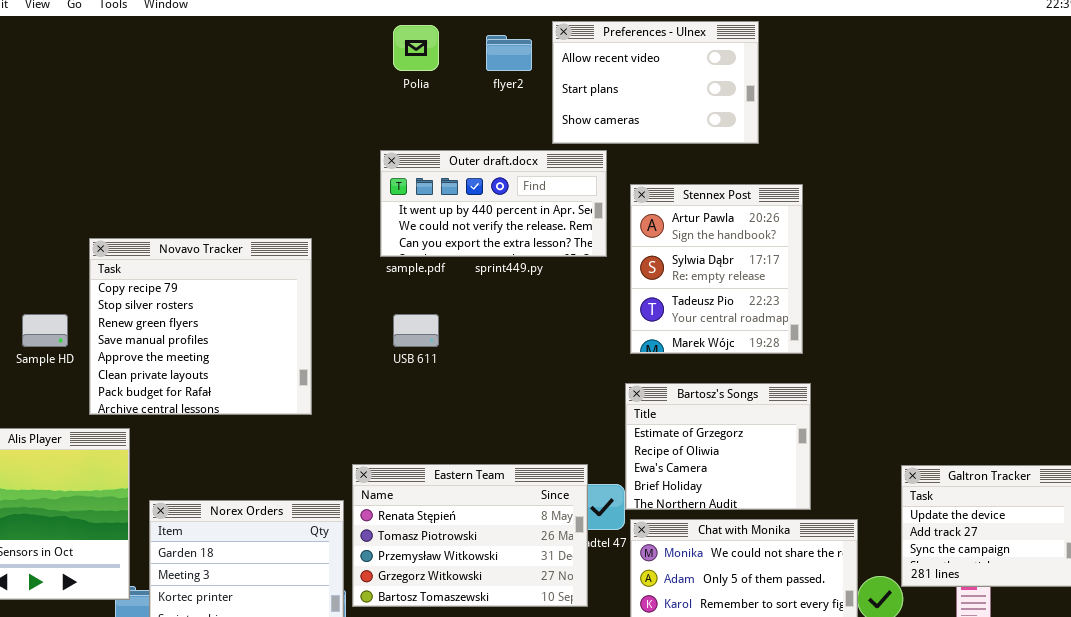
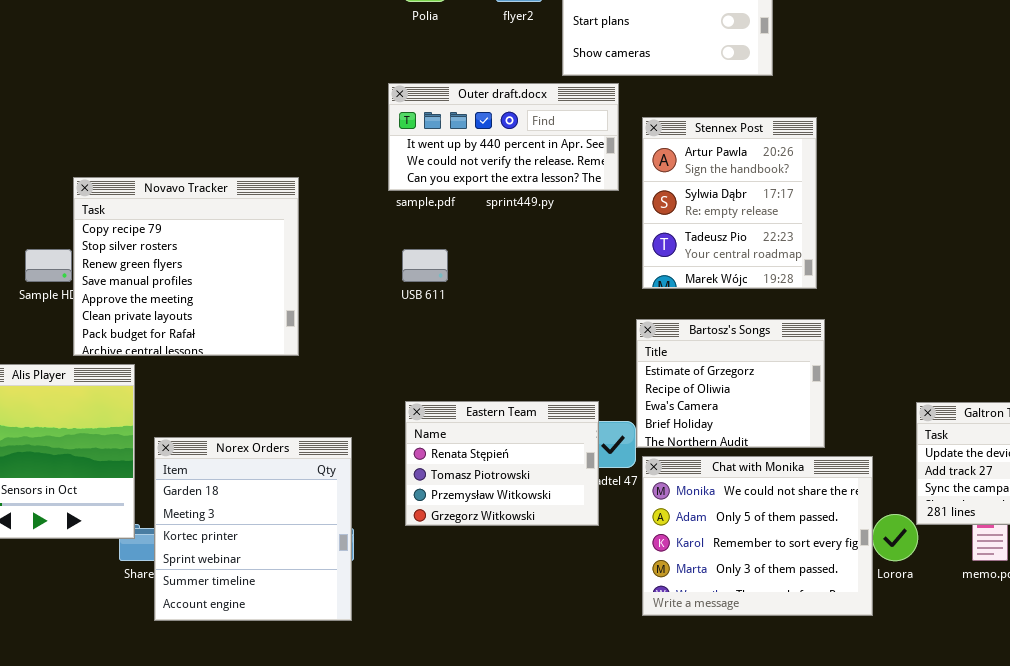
Novavo Tracker: [89,238,312,415] -> [73,177,299,356], moved
Eastern Team: [352,464,588,607] -> [405,401,599,526], resized

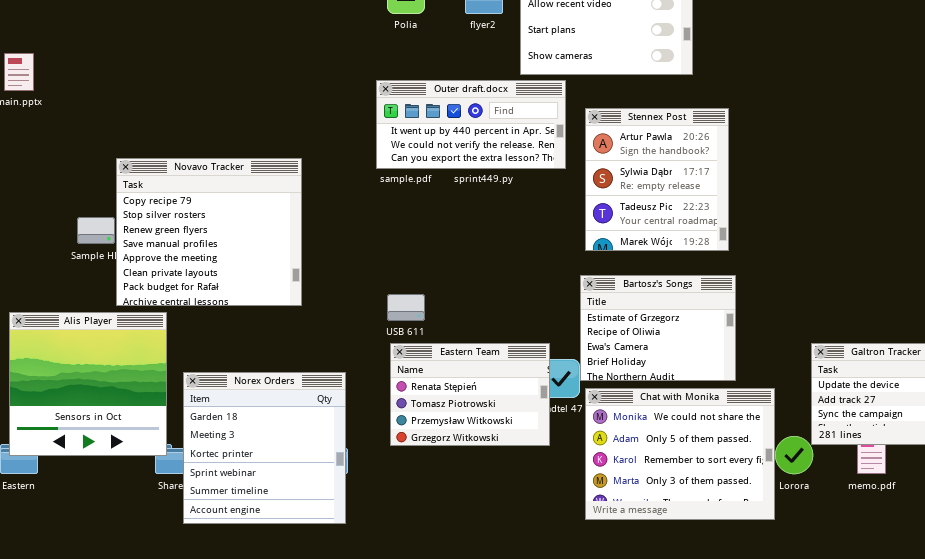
USB 611: [402,249,448,282] -> [387,294,425,321], moved

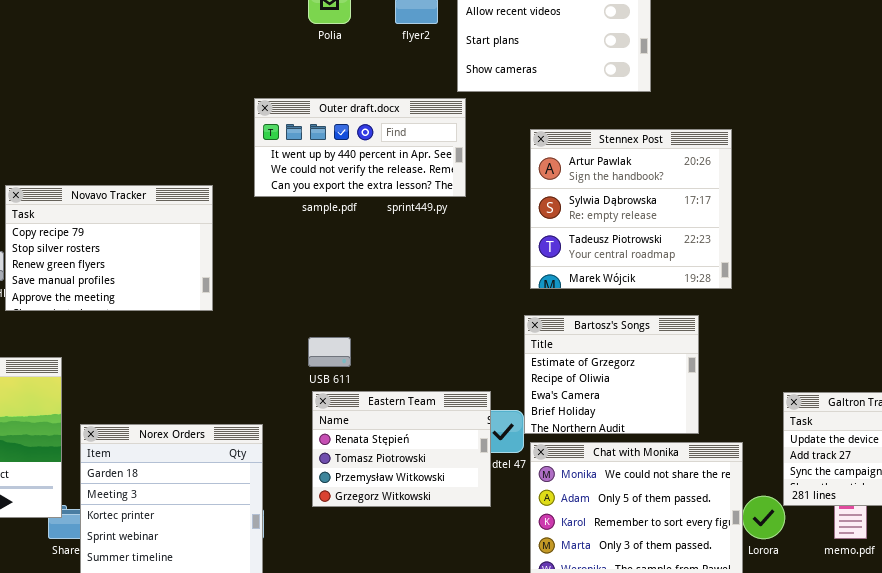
Outer draft.docx: [376,80,566,169] -> [254,98,466,197], moved
Stennex Post: [585,108,729,251] -> [530,129,732,289], resized
Novavo Tracker: [116,158,302,306] -> [5,185,213,311], resized

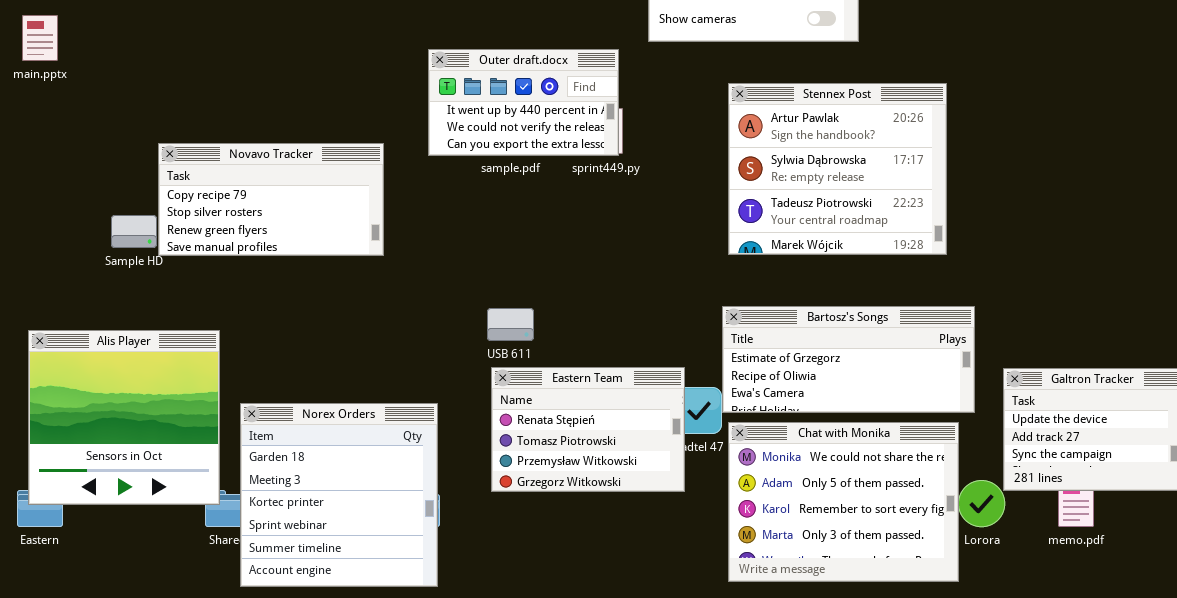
Outer draft.docx: [254,98,466,197] -> [428,49,619,156], resized
Novavo Tracker: [5,185,213,311] -> [158,143,384,256], resized
Bartosz's Songs: [524,315,699,434] -> [722,306,975,413], resized

